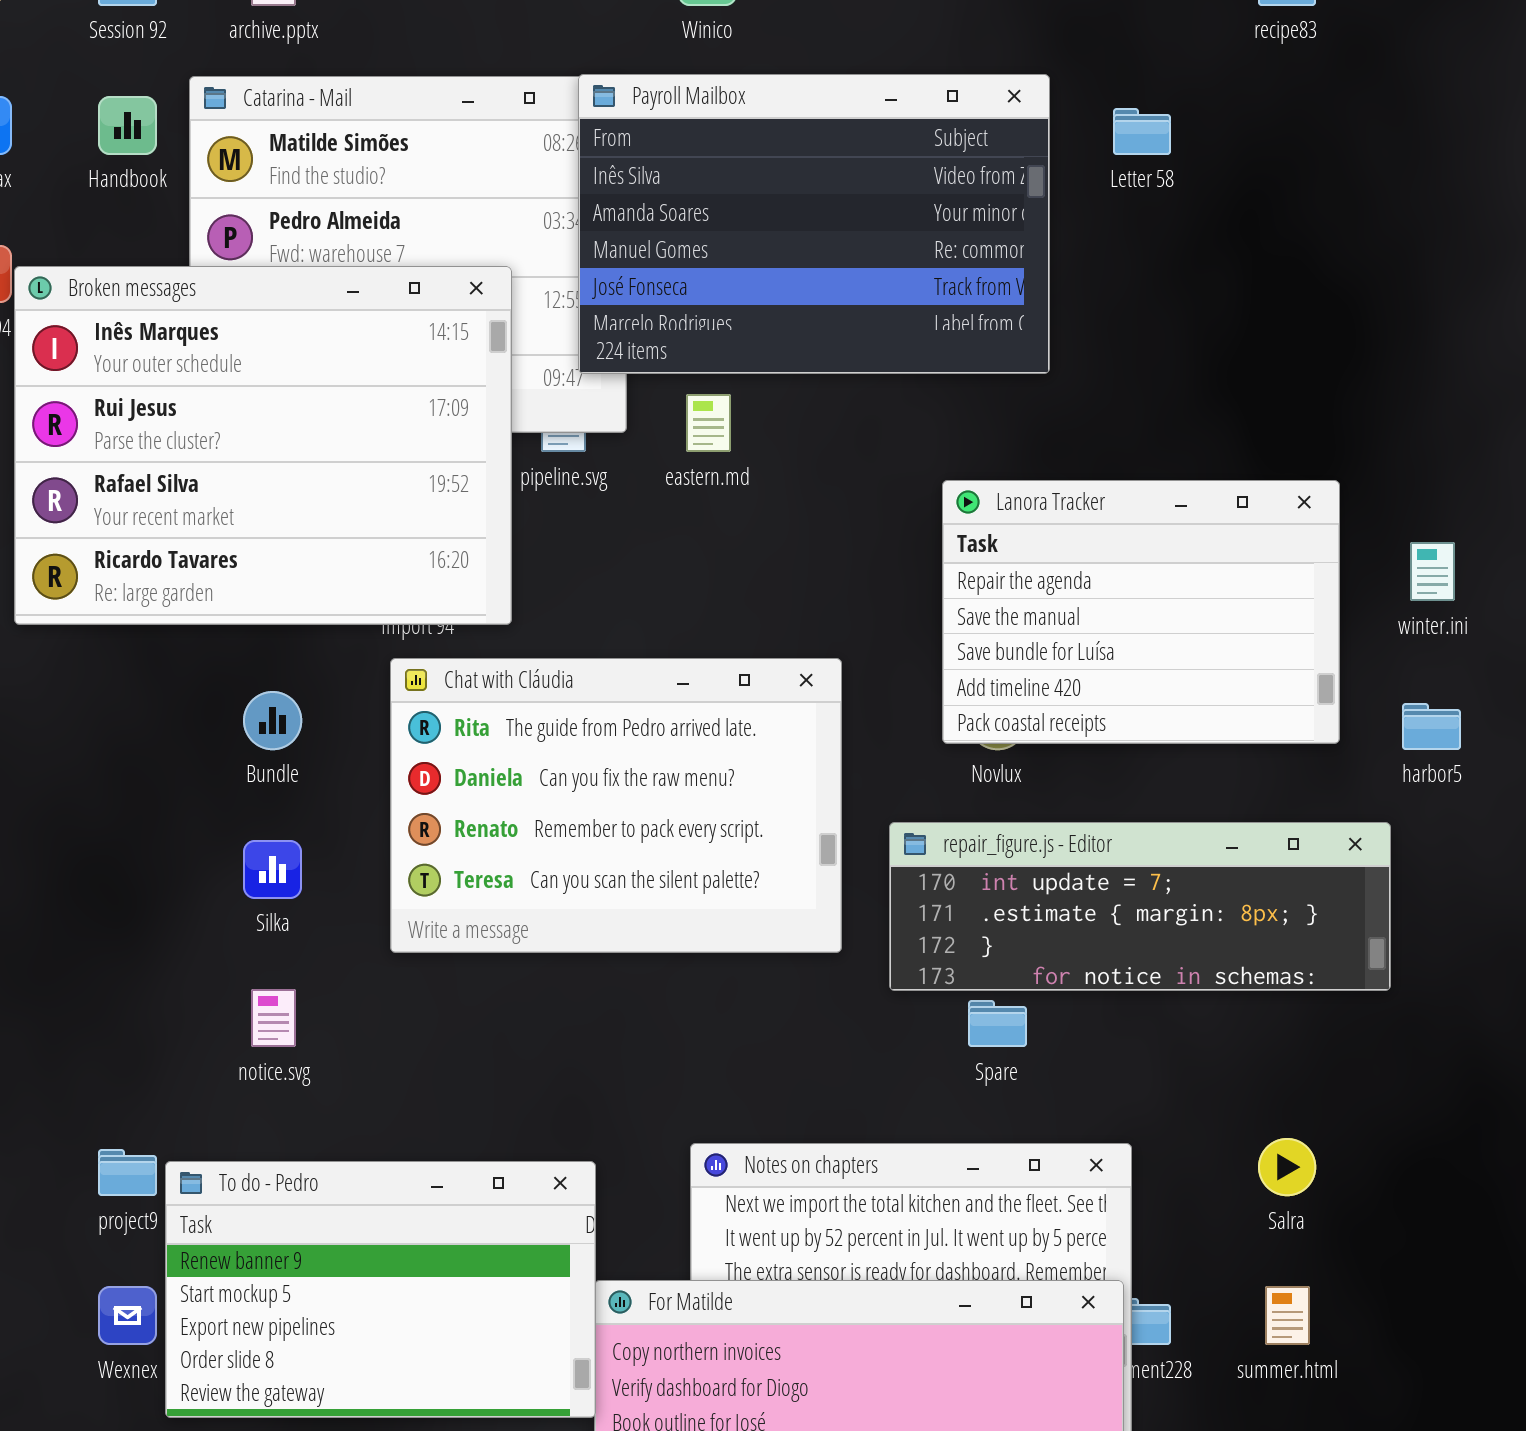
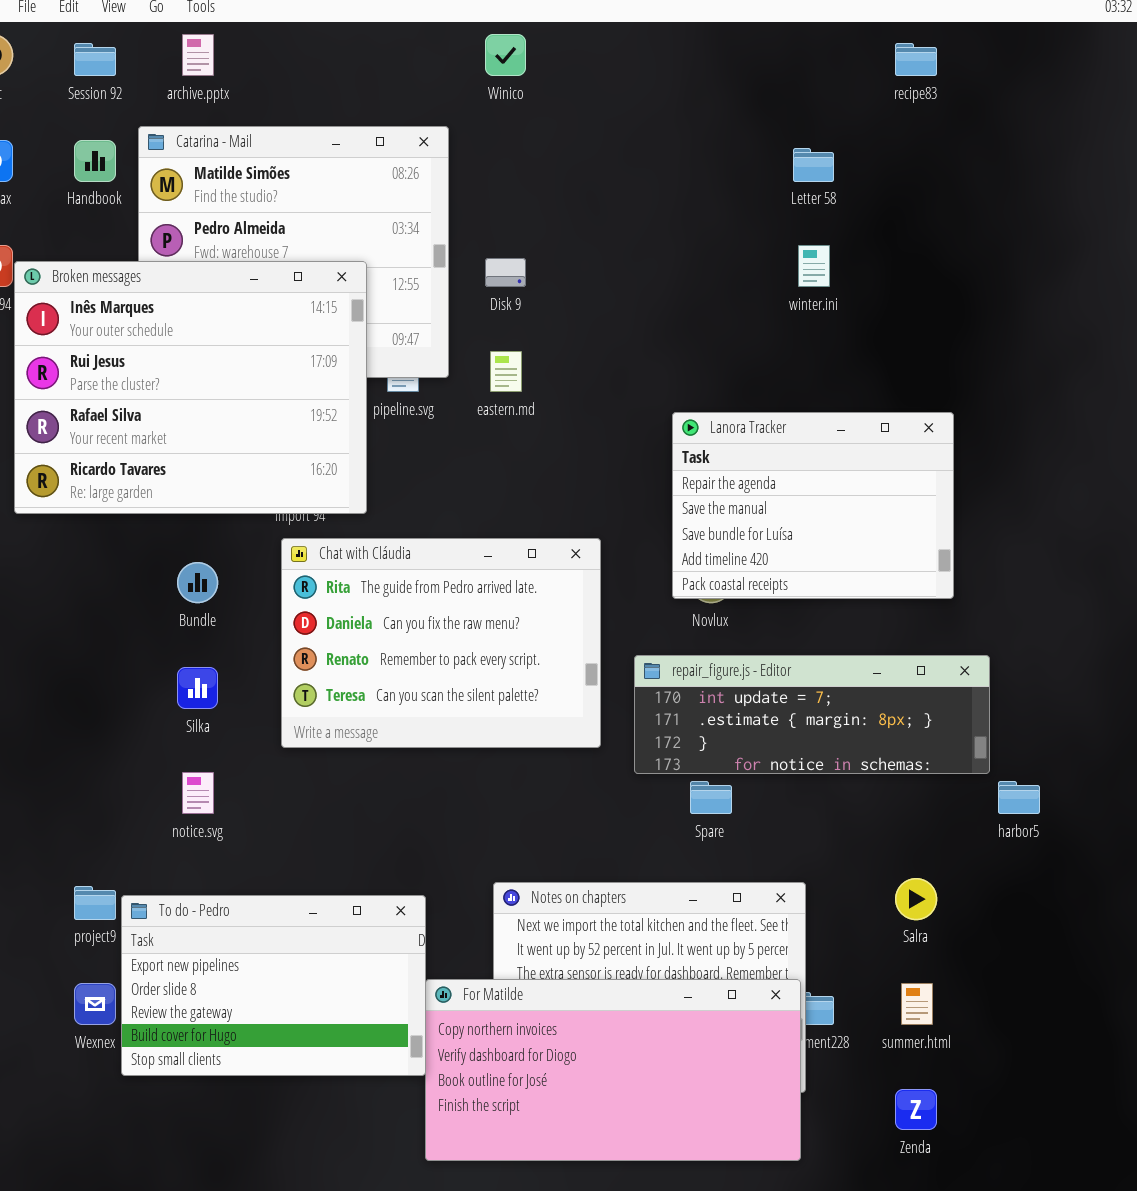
Payroll Mailbox: [578,74,1050,374] -> none, closed
winter.ini: [1410,542,1455,601] -> [798,245,830,287], moved
harbor5: [1402,703,1461,750] -> [998,781,1040,814], moved
To do - Pedro: [165,1161,596,1418] -> [121,895,426,1076], scrolled down 2 rows

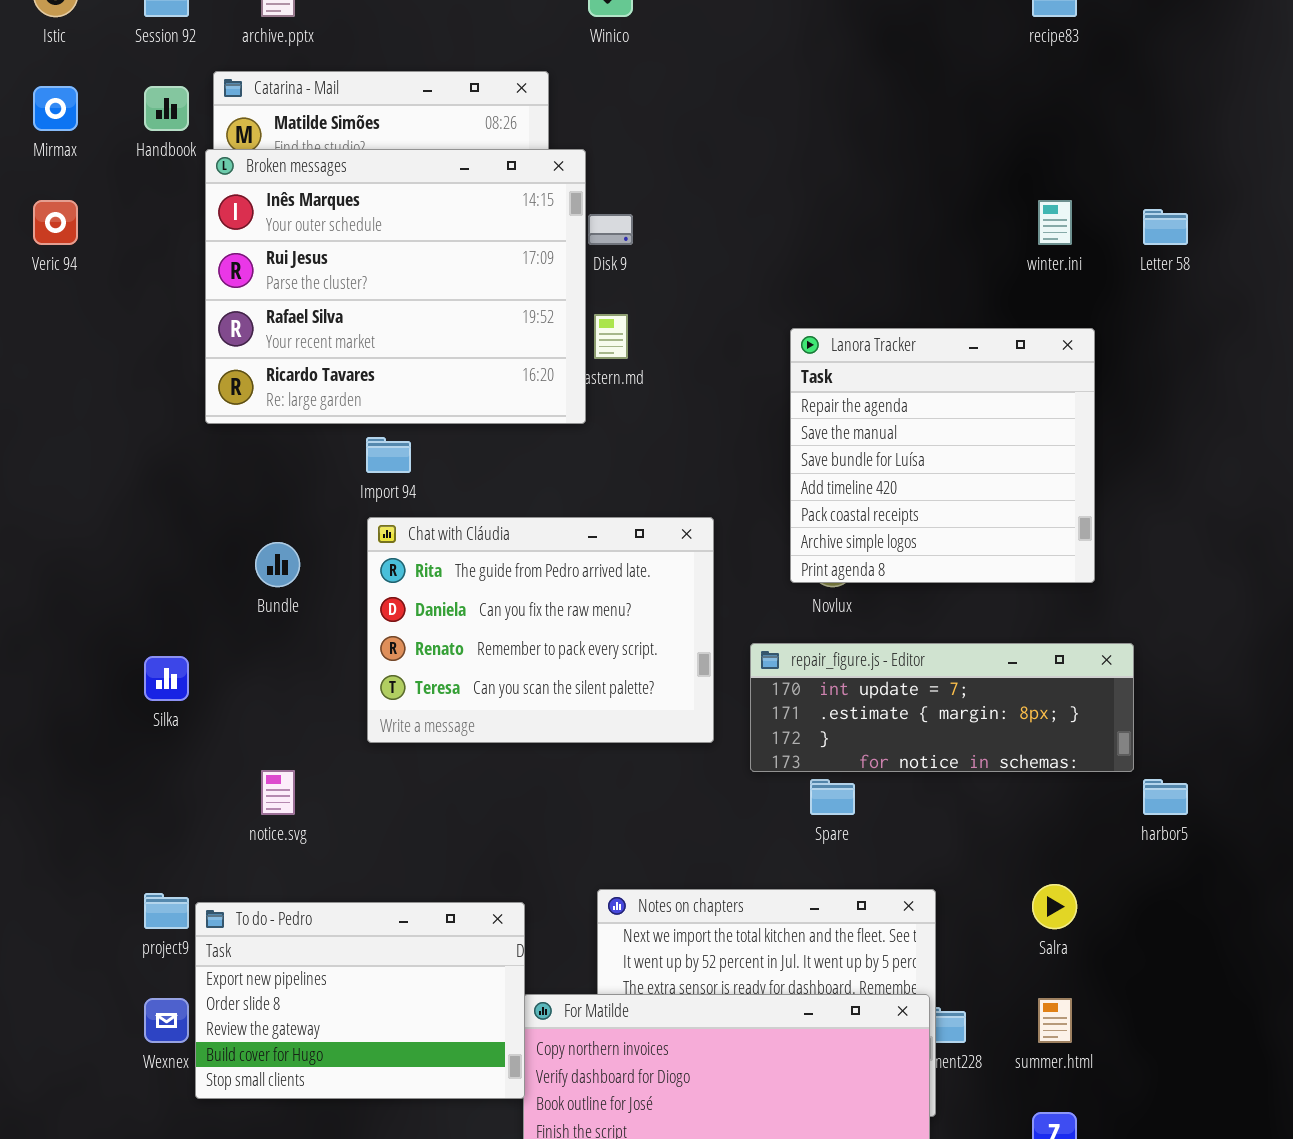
Letter 58: [793,148,834,182] -> [1143,209,1188,245], moved
winter.ini: [798,245,830,287] -> [1038,200,1072,245], moved
Broken messages: [14,261,367,514] -> [205,149,586,424], moved
Lanora Tracker: [672,412,954,599] -> [790,328,1095,583], resized
Silka: [177,667,218,709] -> [144,656,189,701], moved

